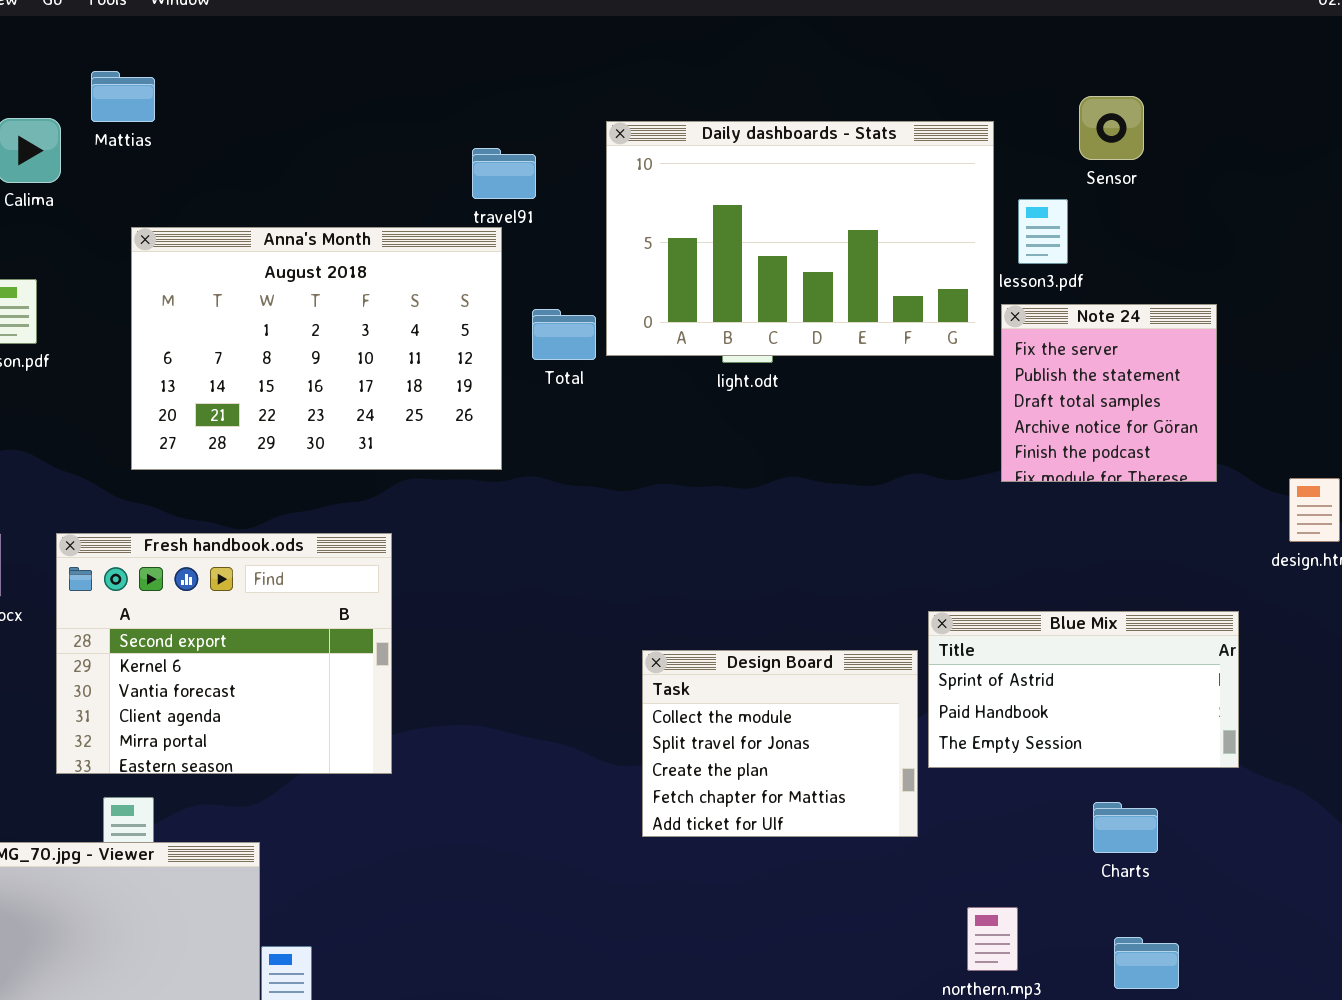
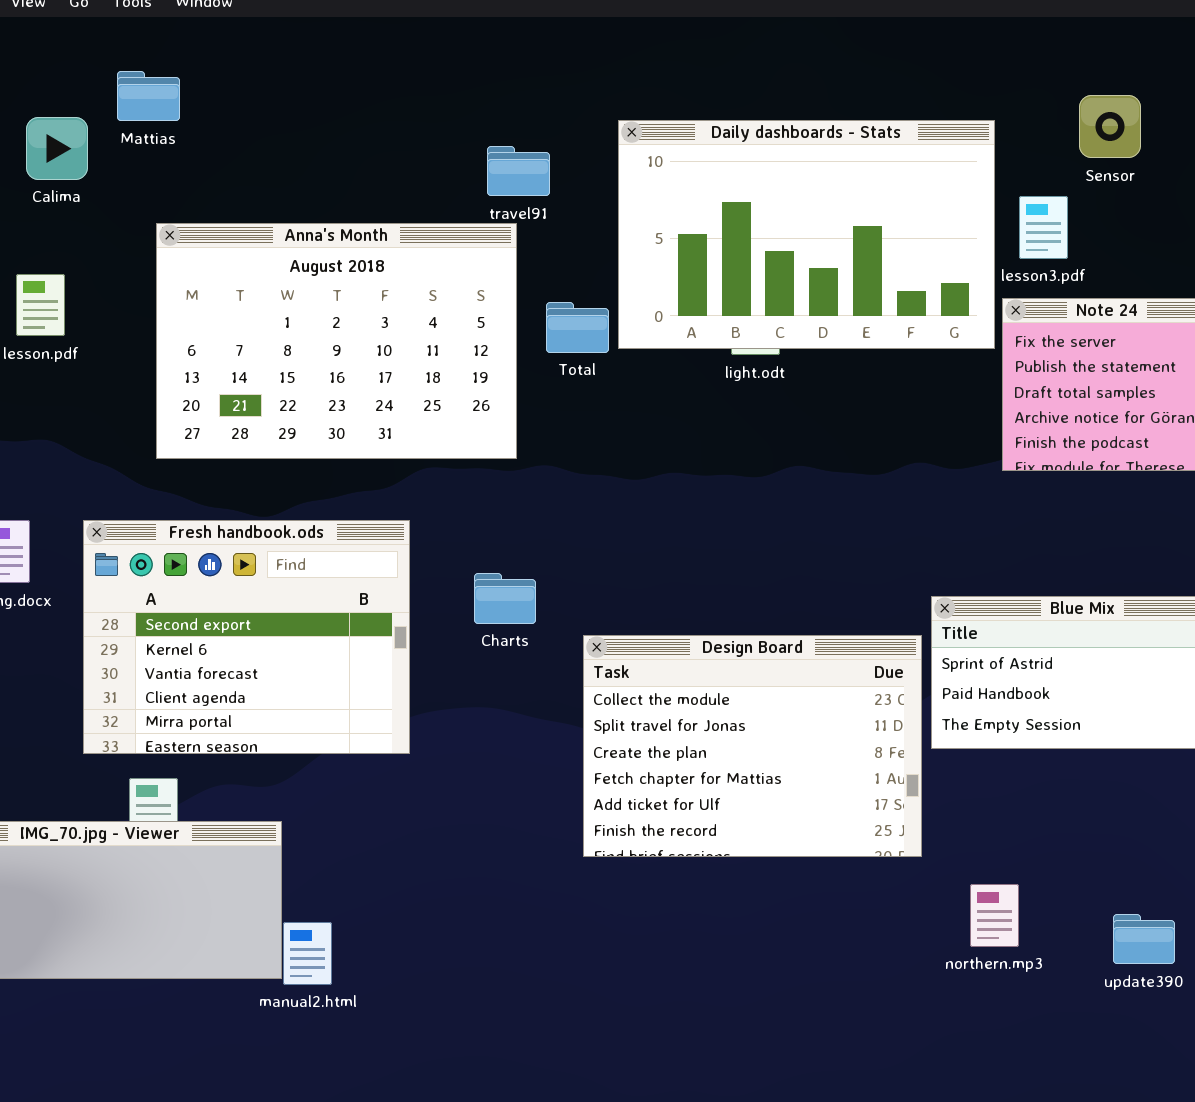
Design Board: [642,650,918,837] -> [583,635,922,857], resized
Charts: [1093,802,1158,853] -> [474,573,536,624], moved

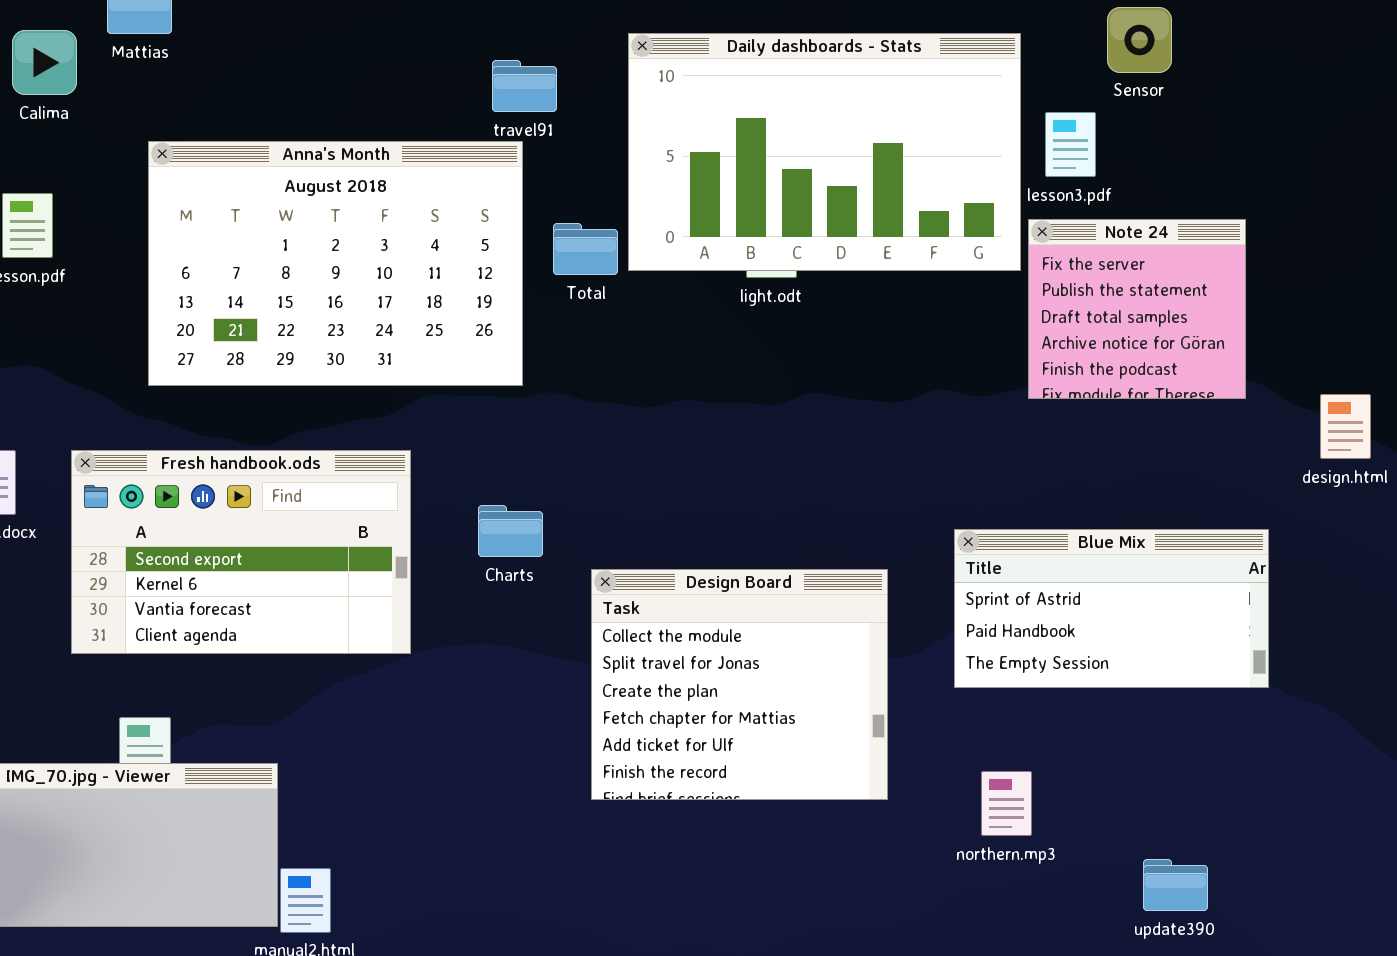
Fresh handbook.ods: [83,520,410,754] -> [71,450,411,654], resized
Design Board: [583,635,922,857] -> [591,569,888,800], resized
northern.mp3: [970,884,1019,947] -> [981,771,1032,836], moved

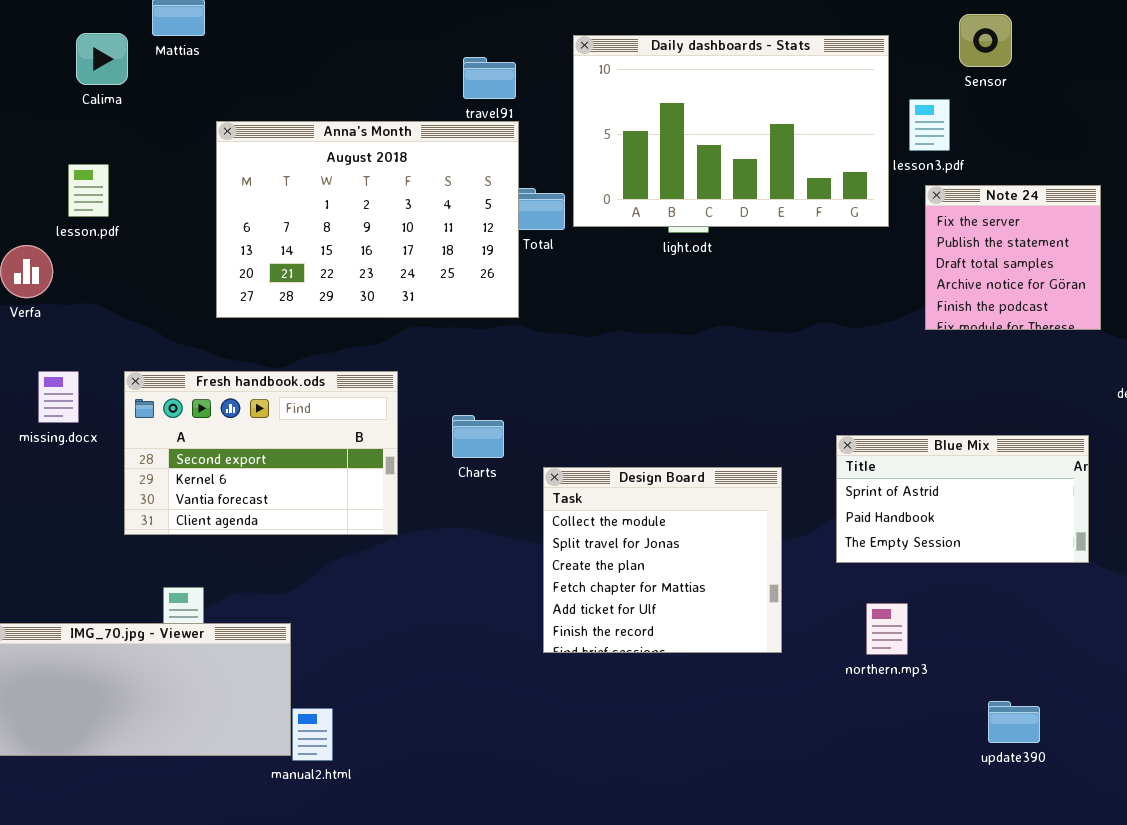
Anna's Month: [148,141,523,386] -> [216,121,519,318], moved
Note 24: [1028,219,1246,399] -> [925,185,1101,330], moved
northern.mp3: [981,771,1032,836] -> [866,603,908,655], moved

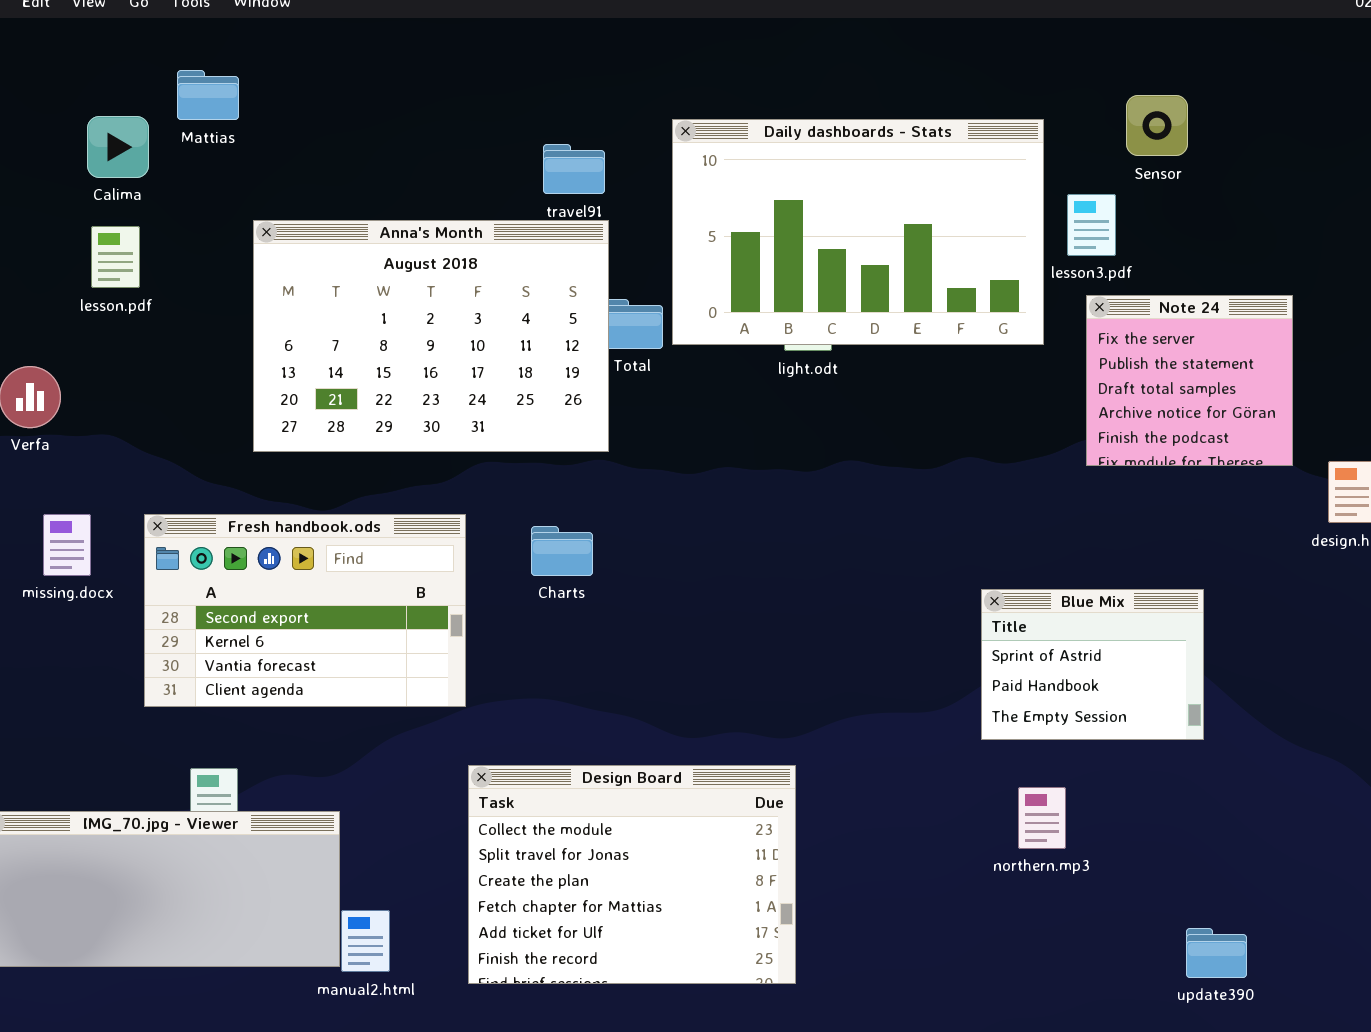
lesson.pdf: [68,164,109,217] -> [91,226,140,288], moved
Charts: [452,415,504,458] -> [531,526,593,576], moved
Blue Mix: [836,435,1089,563] -> [981,589,1204,740], resized
Design Board: [543,467,782,653] -> [468,765,796,984], moved, resized
update390: [988,701,1040,743] -> [1186,928,1247,978], moved

